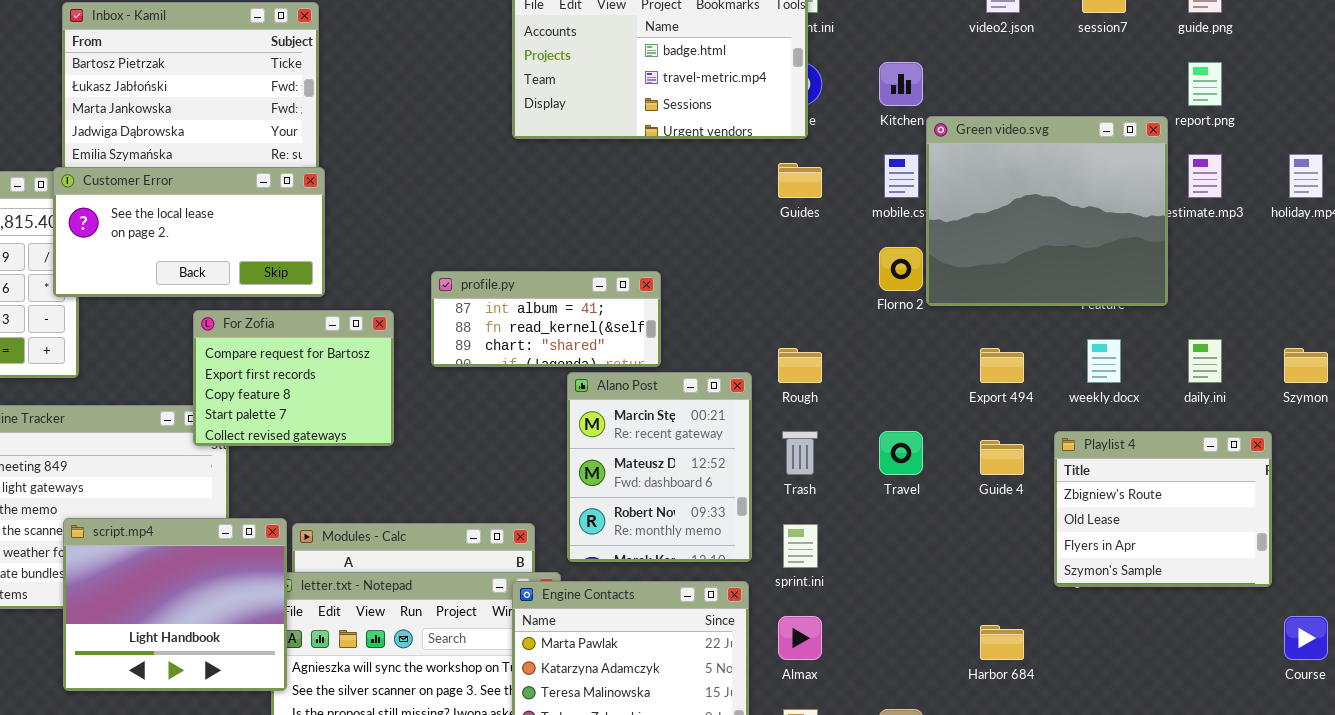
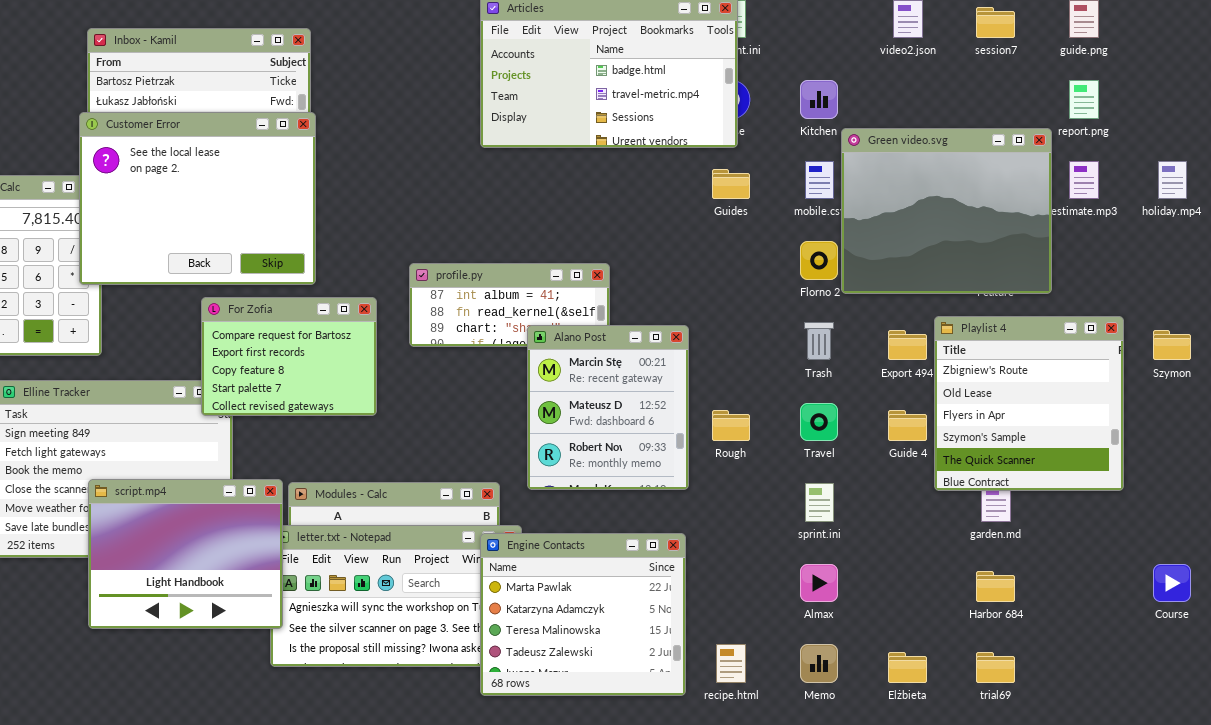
Customer Error: [53,167,325,297] -> [79,112,316,285], resized
Rough: [778,348,822,383] -> [712,410,750,441], moved
Alano Post: [567,372,752,562] -> [527,325,689,490], moved
Trash: [782,431,818,475] -> [804,322,834,360], moved
Playlist 4: [1054,431,1272,587] -> [934,316,1124,491], moved, resized
sprint.ini: [783,524,818,568] -> [805,483,834,522], moved
Almax: [778,616,822,660] -> [800,564,838,602], moved
Harbor 684: [980,625,1024,660] -> [976,571,1015,602], moved

